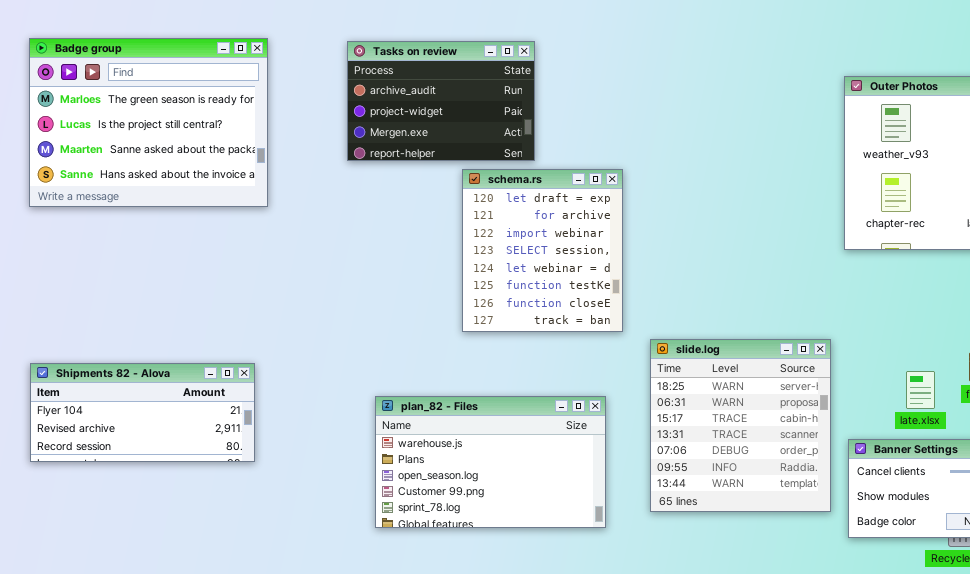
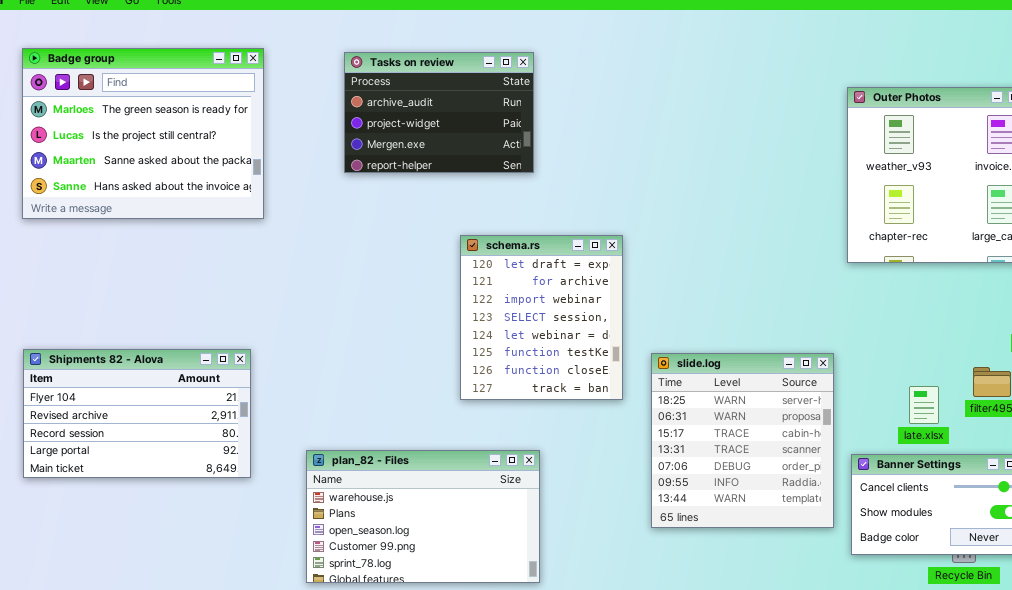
schema.rs: [462,169,623,332] -> [460,235,623,400], moved
Shipments 82 - Alova: [30,363,255,462] -> [23,349,251,478], resized
plan_82 - Files: [375,396,606,528] -> [306,450,540,583], moved

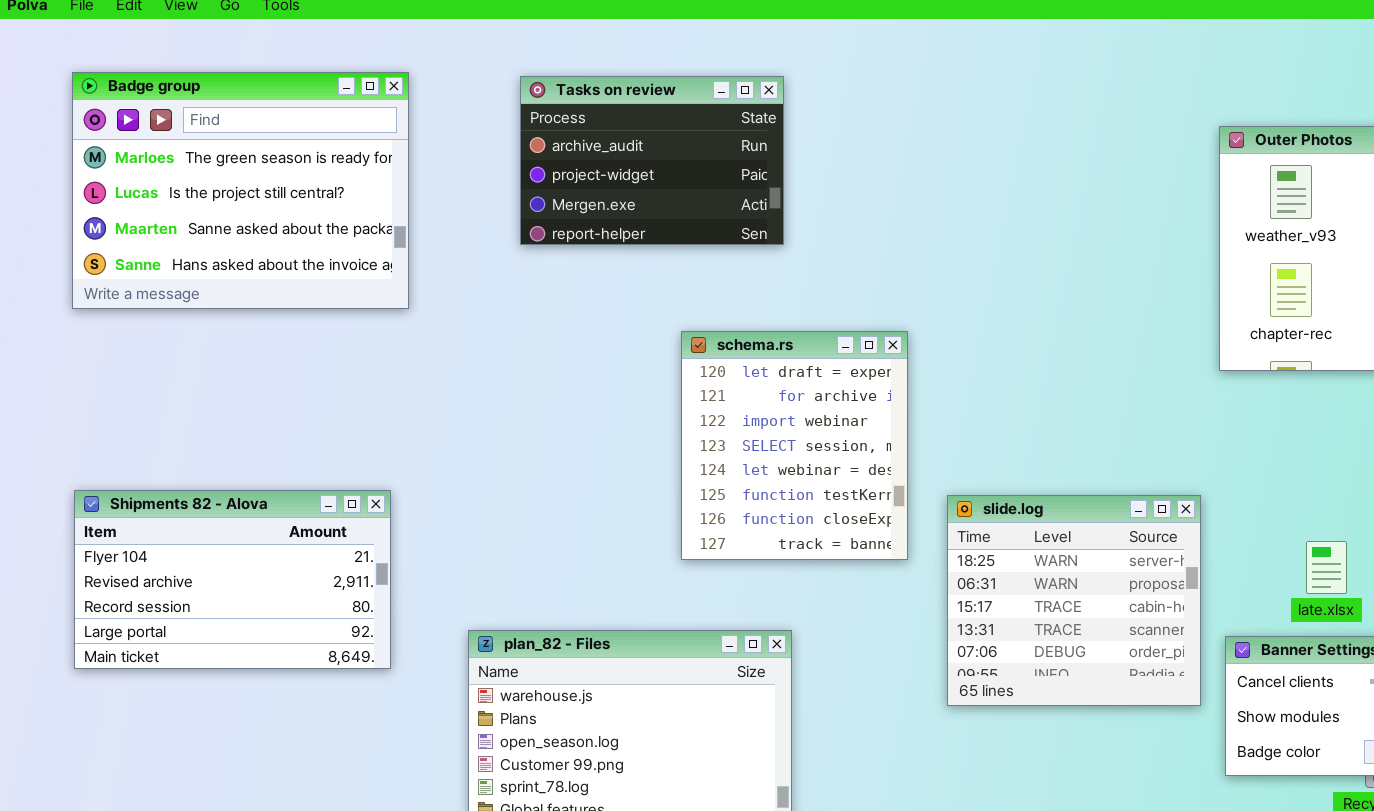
slide.log: [651,353,834,528] -> [947,495,1201,706], resized

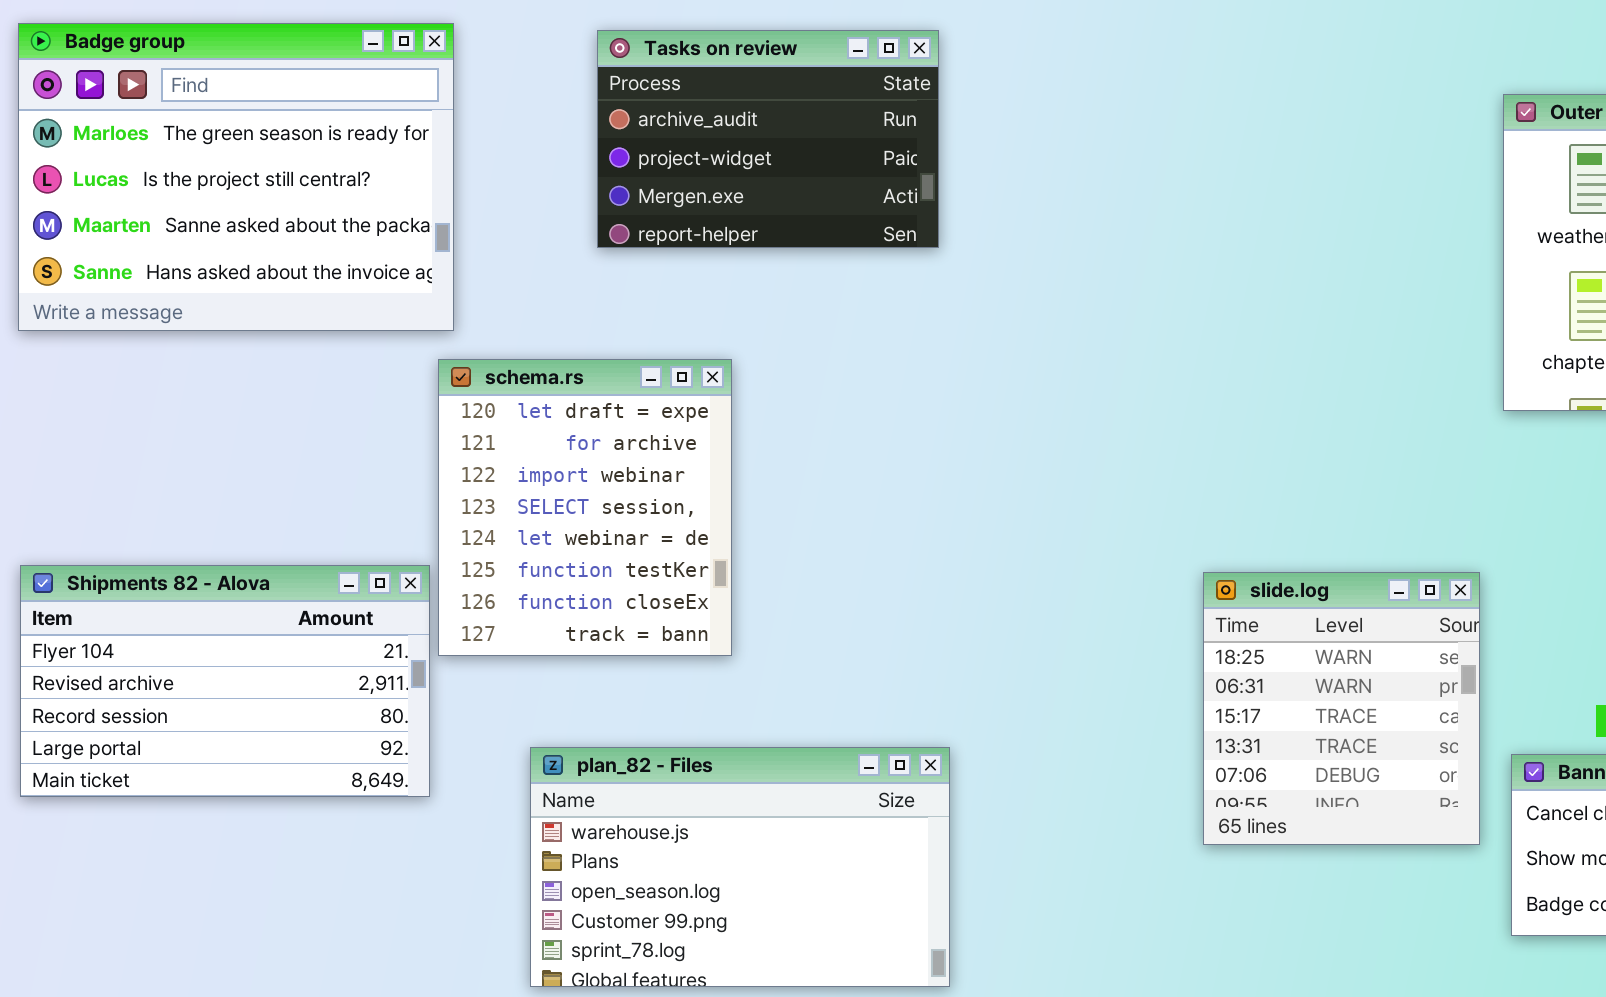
schema.rs: [681,331,908,560] -> [438,359,732,656], moved
slide.log: [947,495,1201,706] -> [1203,572,1480,845], resized

